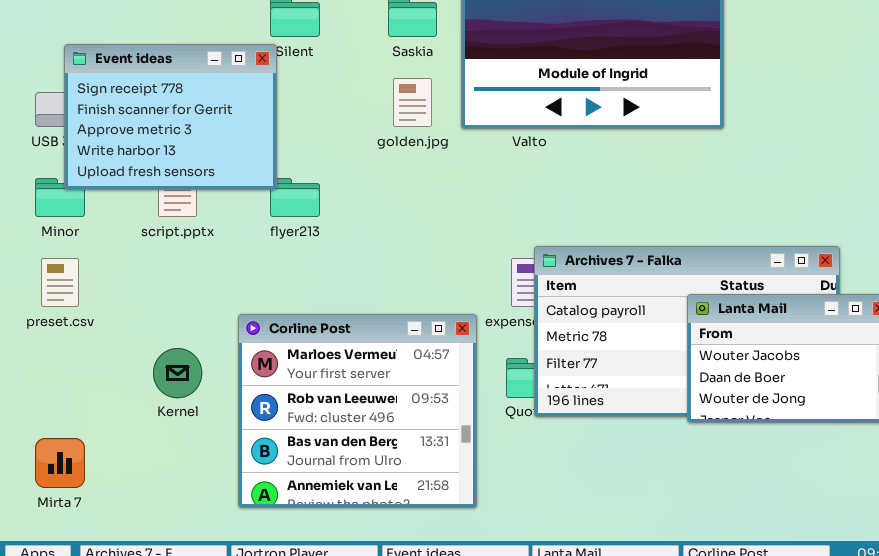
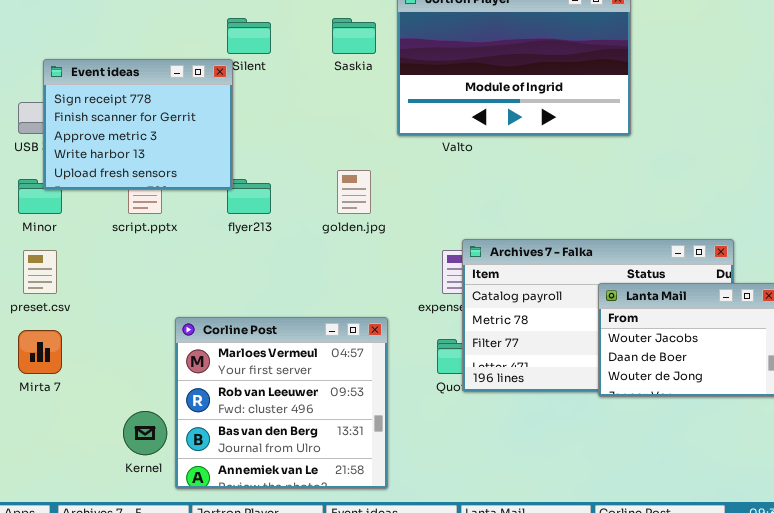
golden.jpg: [393,78,432,127] -> [337,170,371,214], moved
Corline Post: [238,314,477,508] -> [175,317,388,489], moved
Kernel: [153,348,202,398] -> [123,411,167,455], moved
Mirta 7: [35,438,85,488] -> [18,330,62,374], moved

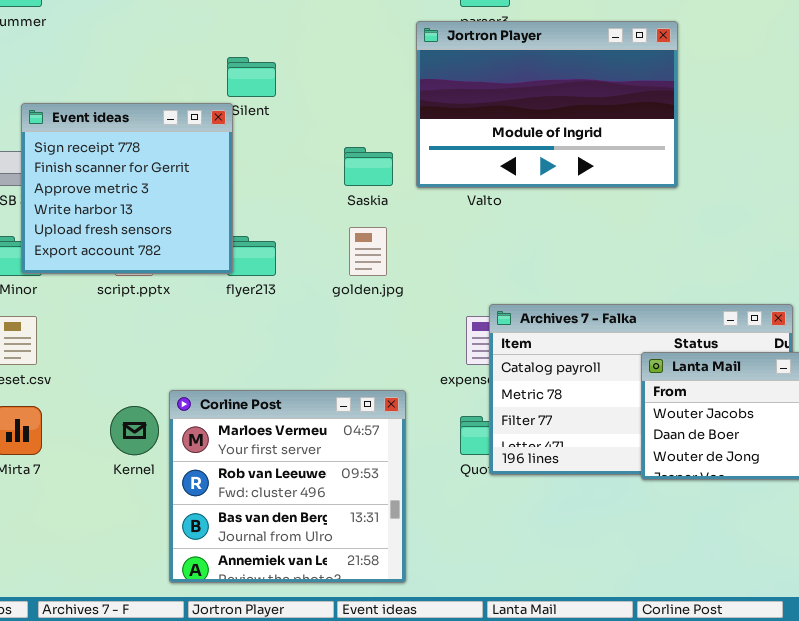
Saskia: [332,18,376,54] -> [344,147,393,186], moved
Event ideas: [43,59,233,190] -> [21,103,233,274], resized
Kernel: [123,411,167,455] -> [110,406,159,455], moved

